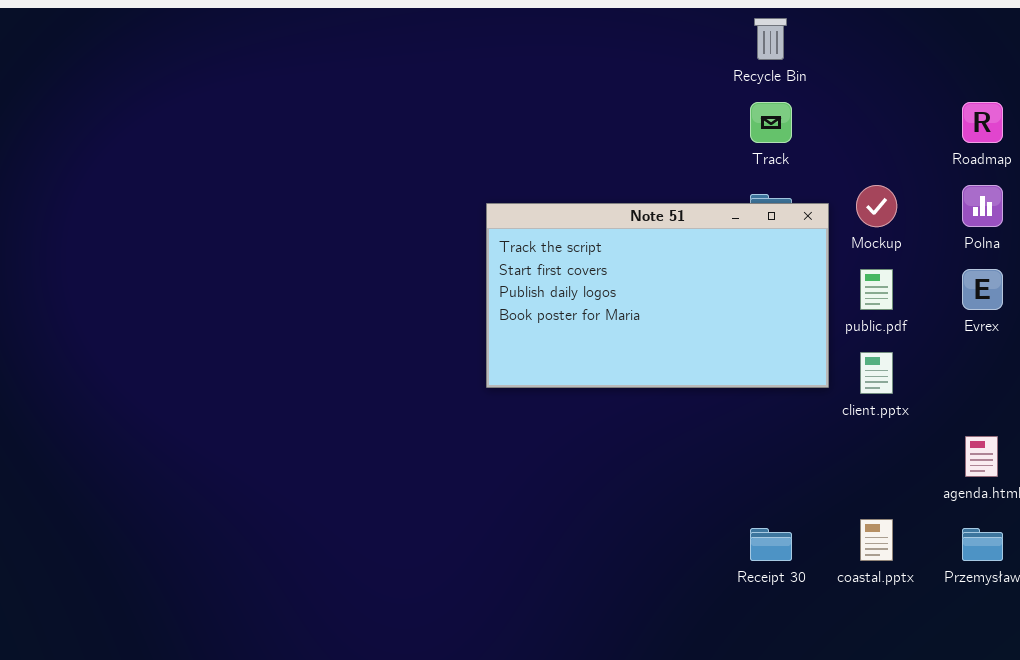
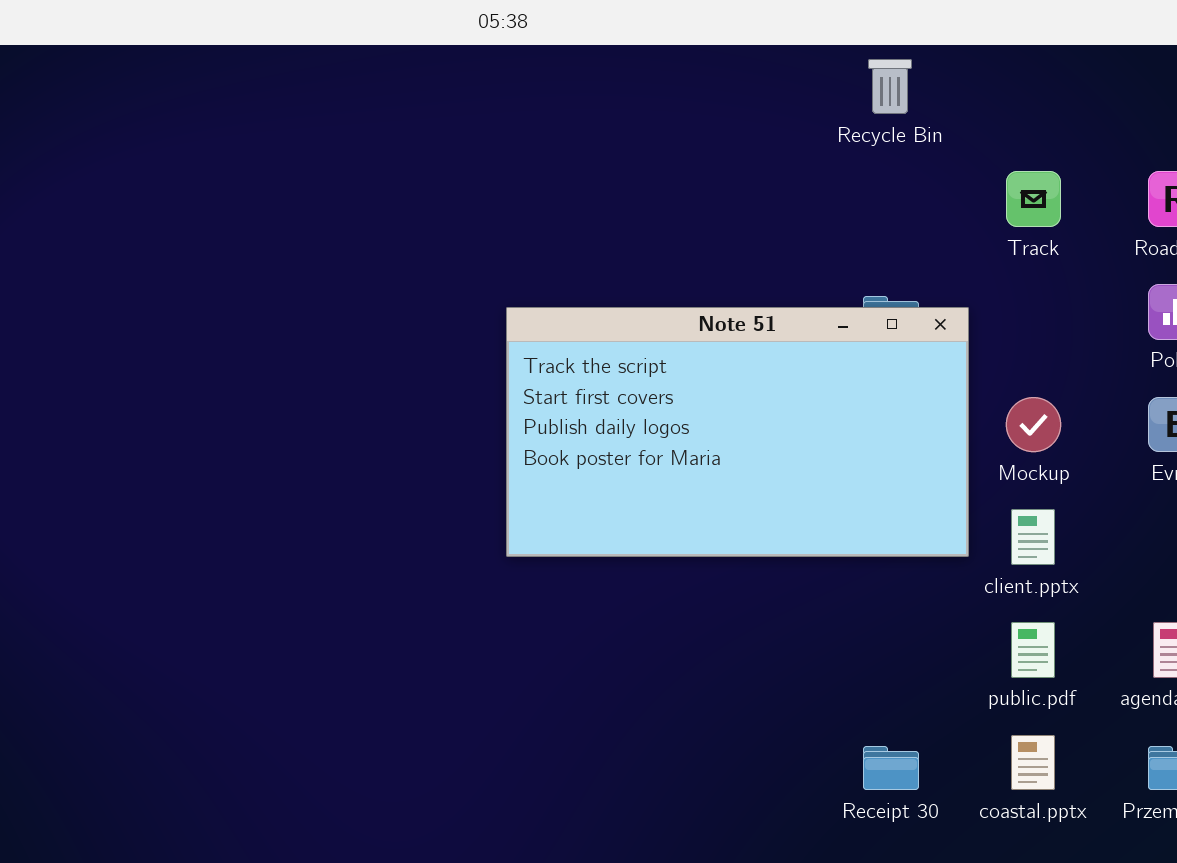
Track: [750,102,792,143] -> [1006,171,1061,227], moved
Mockup: [856,185,897,227] -> [1006,397,1061,452], moved
public.pdf: [860,269,893,310] -> [1011,622,1055,678], moved

